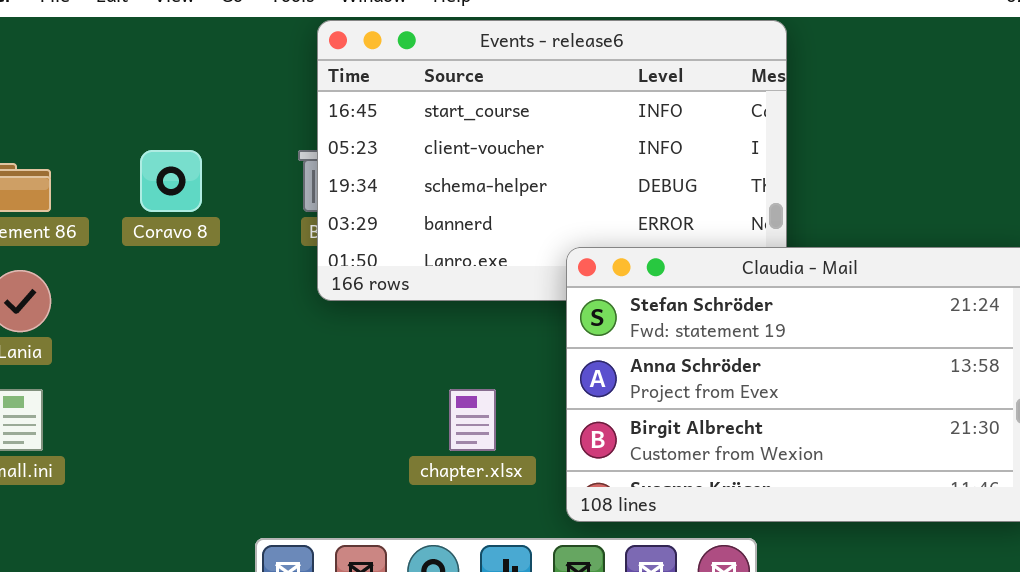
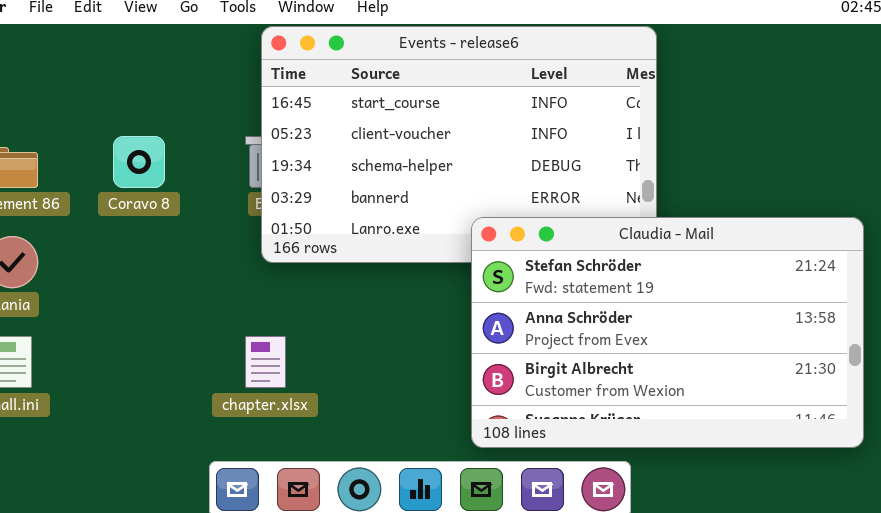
chapter.xlsx: [449,389,496,451] -> [245,336,286,388], moved

